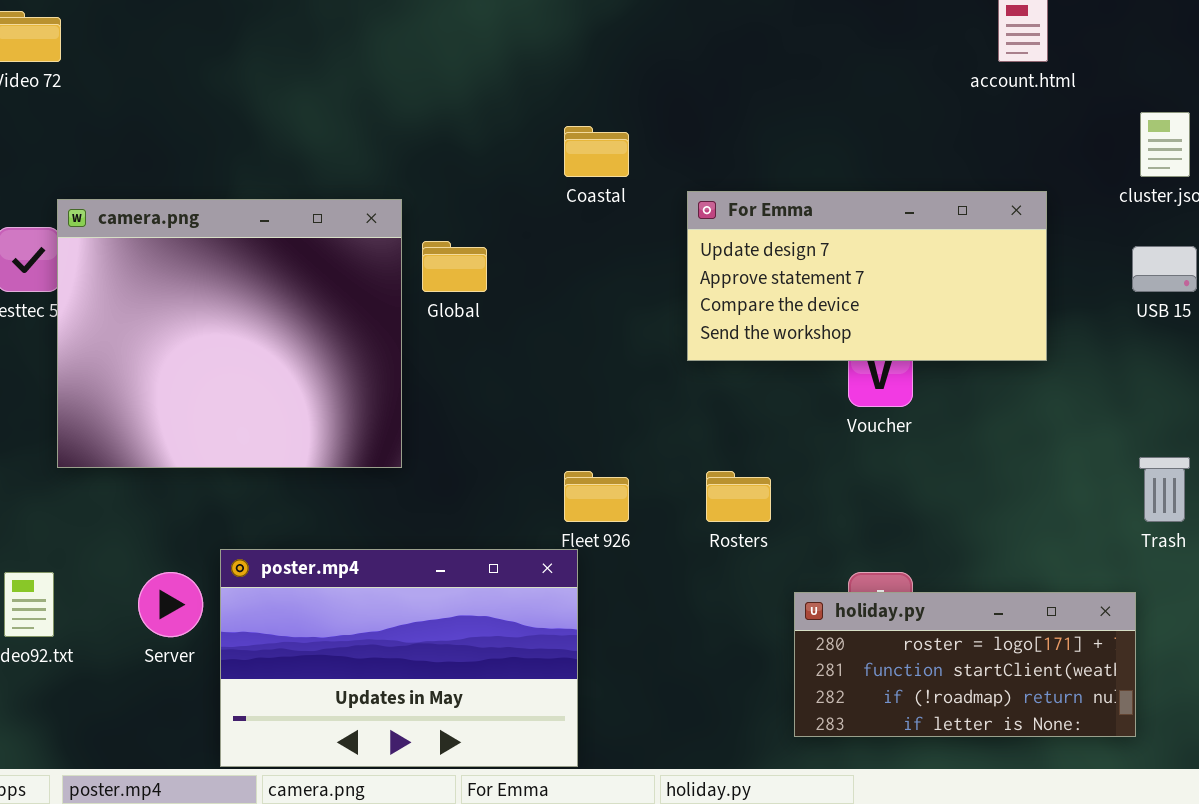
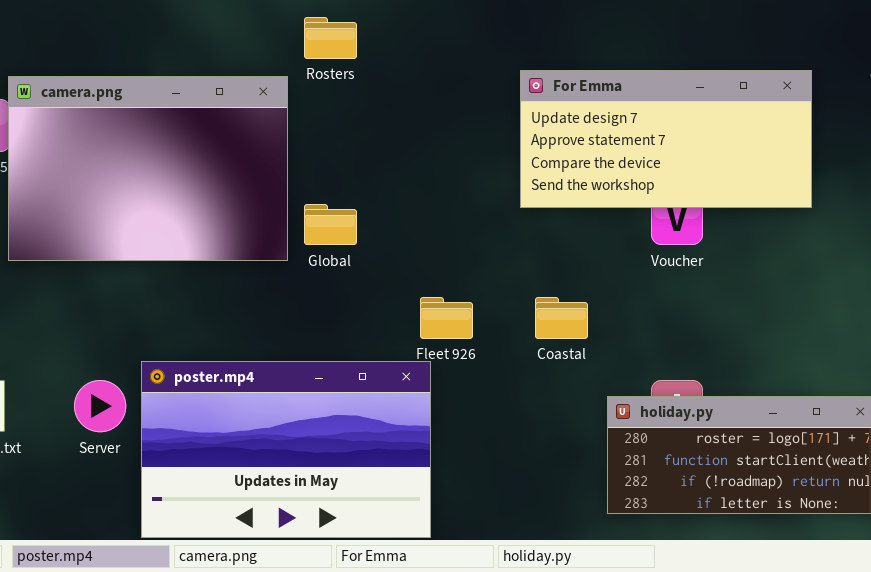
Coastal: [564,126,629,177] -> [535,297,588,339], moved
camera.png: [57,199,402,468] -> [8,76,288,261], resized
Global: [422,241,487,292] -> [304,204,357,245], moved
Rosters: [706,471,771,522] -> [304,17,357,59], moved

